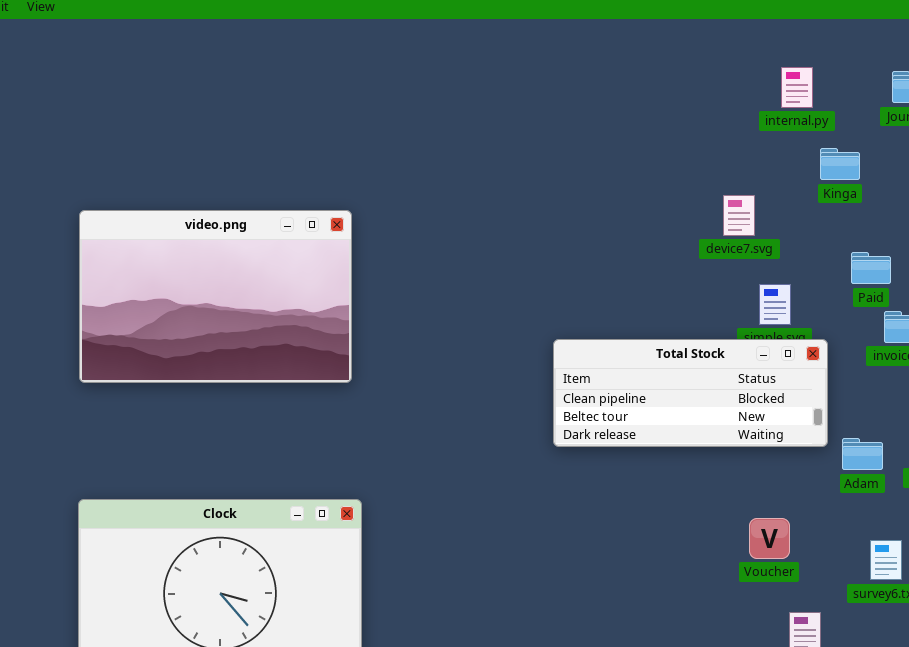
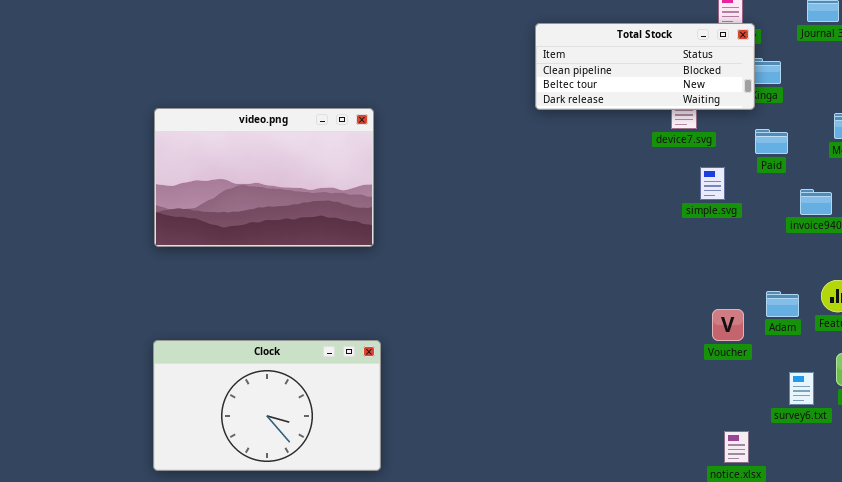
Paid: [851,252,891,284] -> [755,129,788,154], moved
Total Stock: [553,339,828,447] -> [535,23,755,110], moved
Voucher: [749,518,790,559] -> [712,309,744,341], moved

